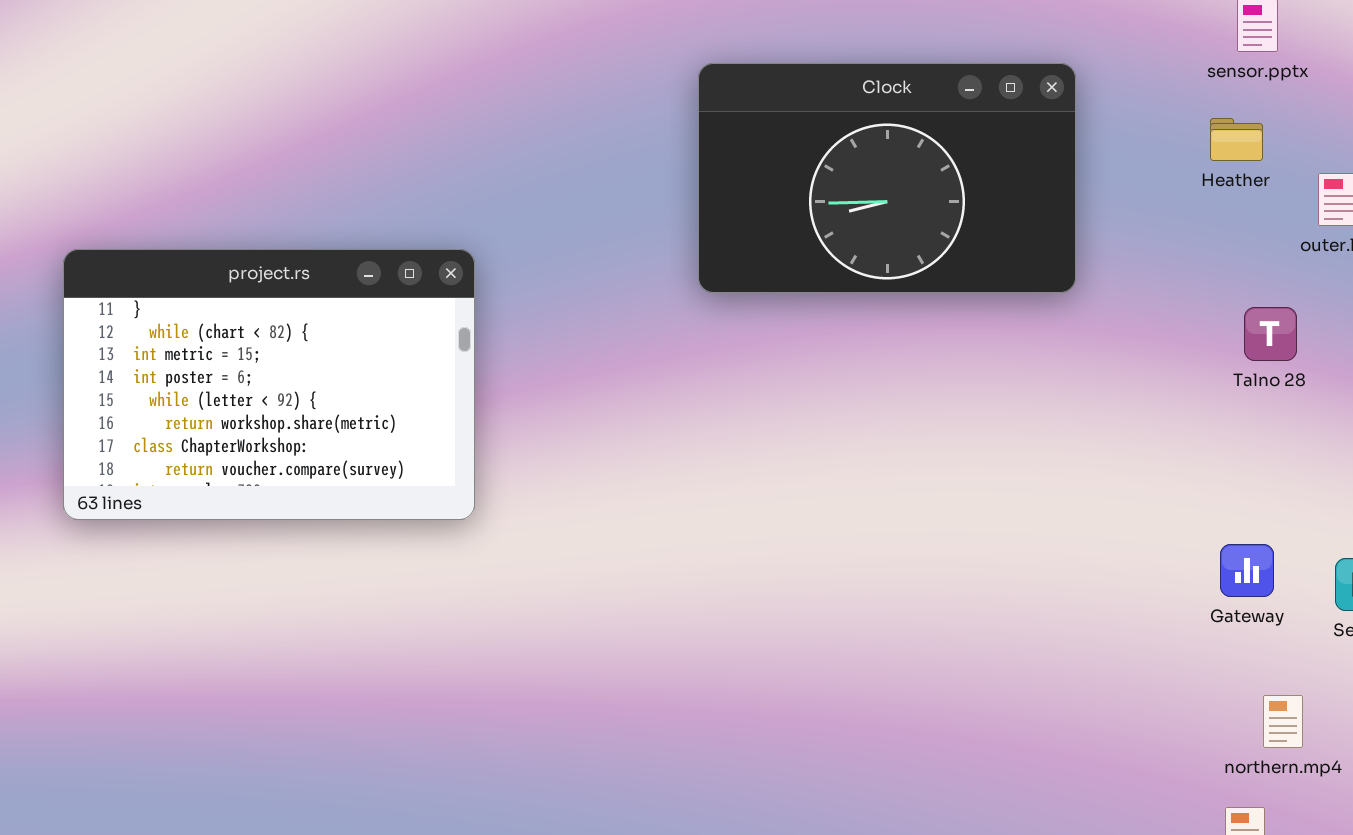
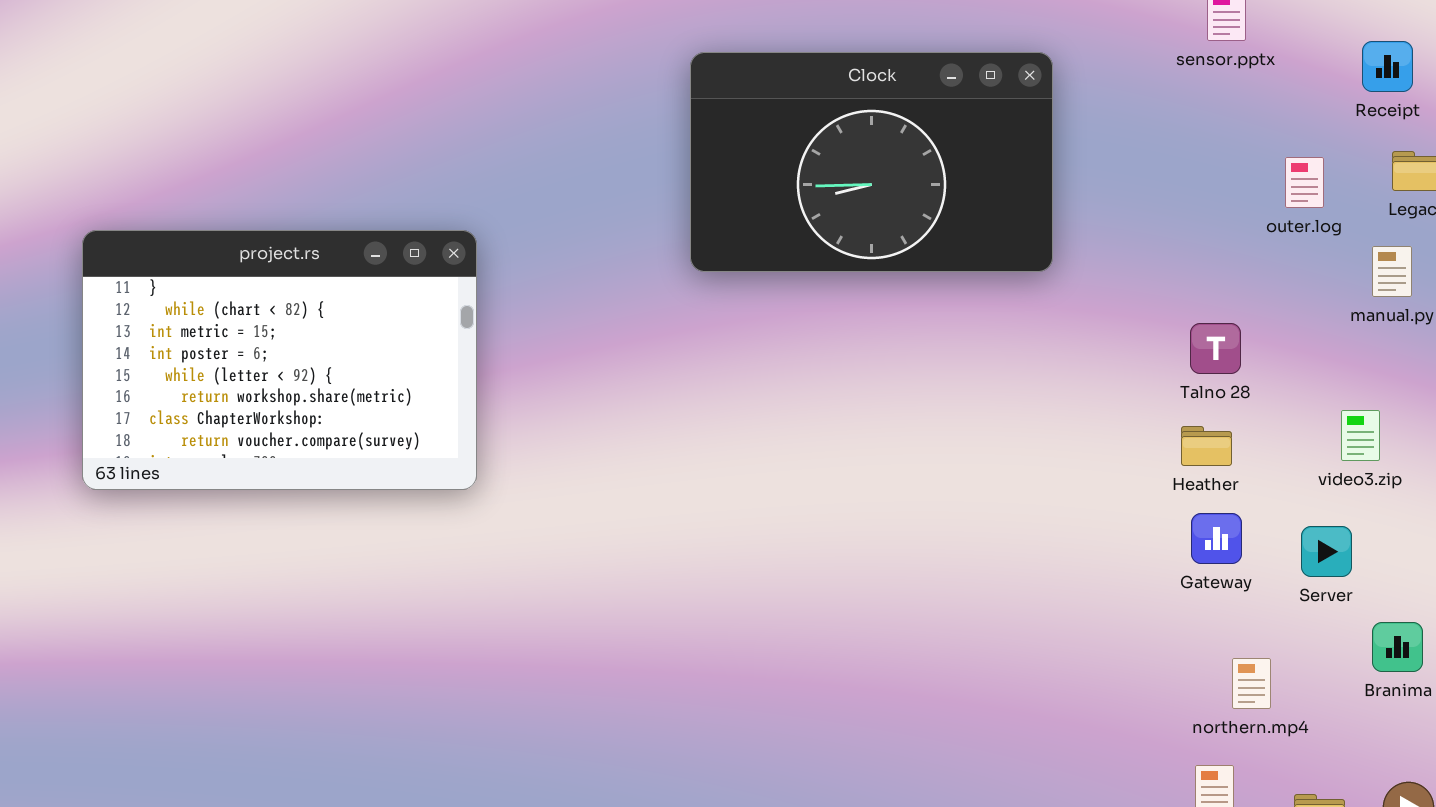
Heather: [1210,118,1263,161] -> [1181,426,1232,466], moved
Talno 28: [1244,307,1297,361] -> [1190,323,1241,374], moved

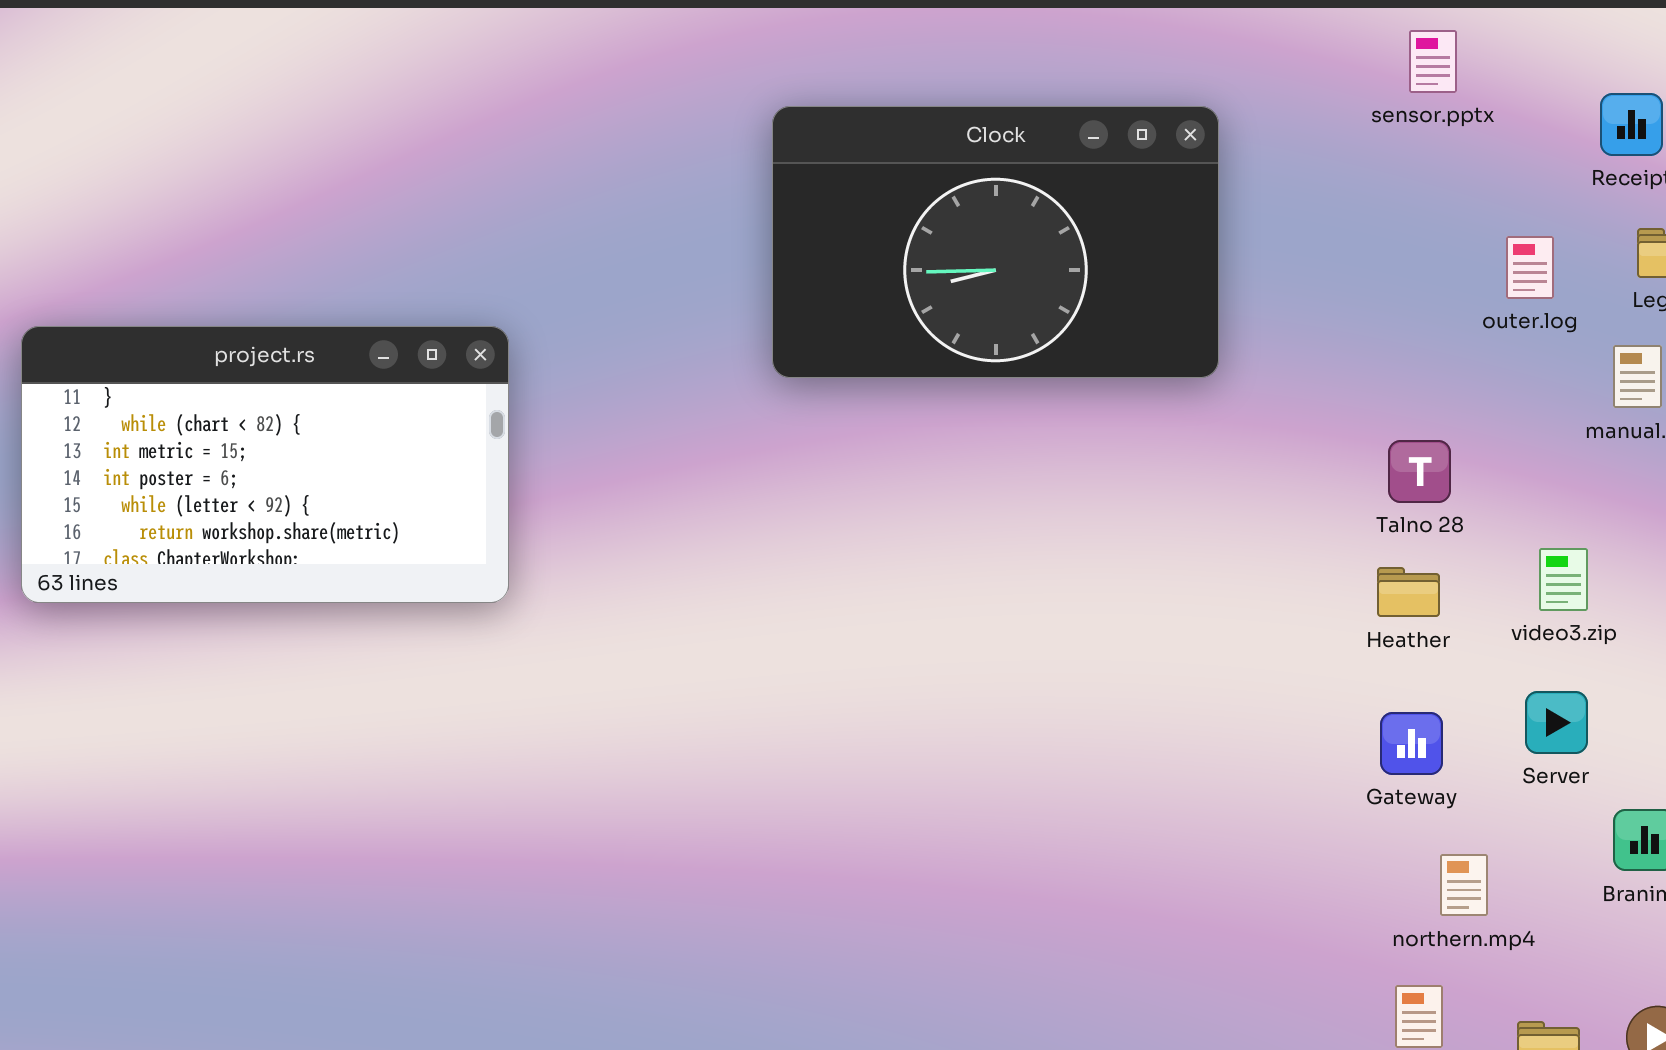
project.rs: [82,230,477,490] -> [21,326,509,603], resized
video3.zip: [1341,410,1380,461] -> [1539,548,1588,611], moved
Gateway: [1191,513,1242,564] -> [1380,712,1443,775], moved

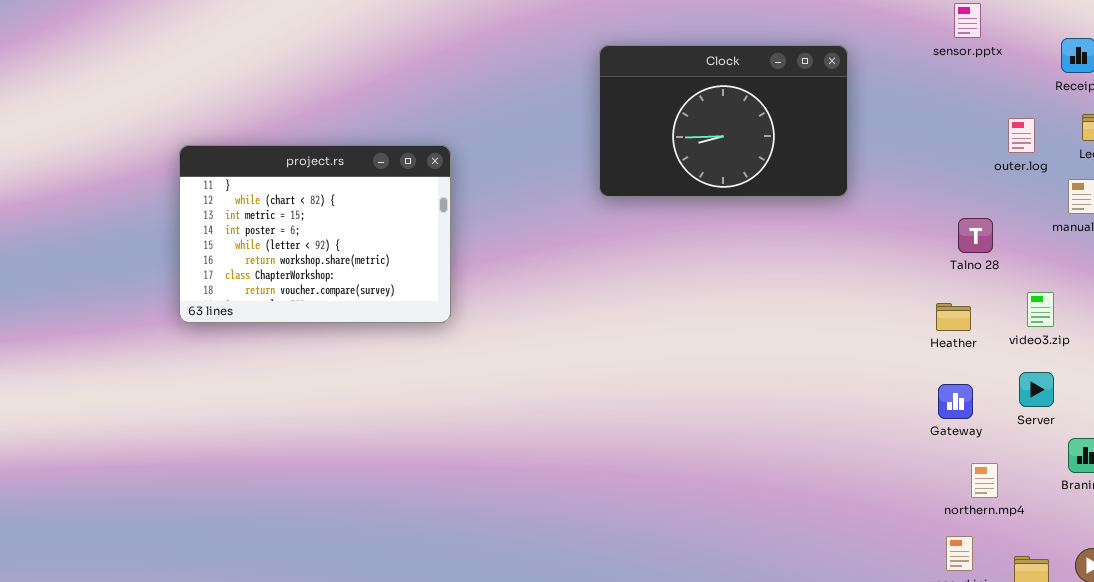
project.rs: [21,326,509,603] -> [179,145,451,323], resized
Talno 28: [1388,440,1451,503] -> [958,218,993,253], moved

